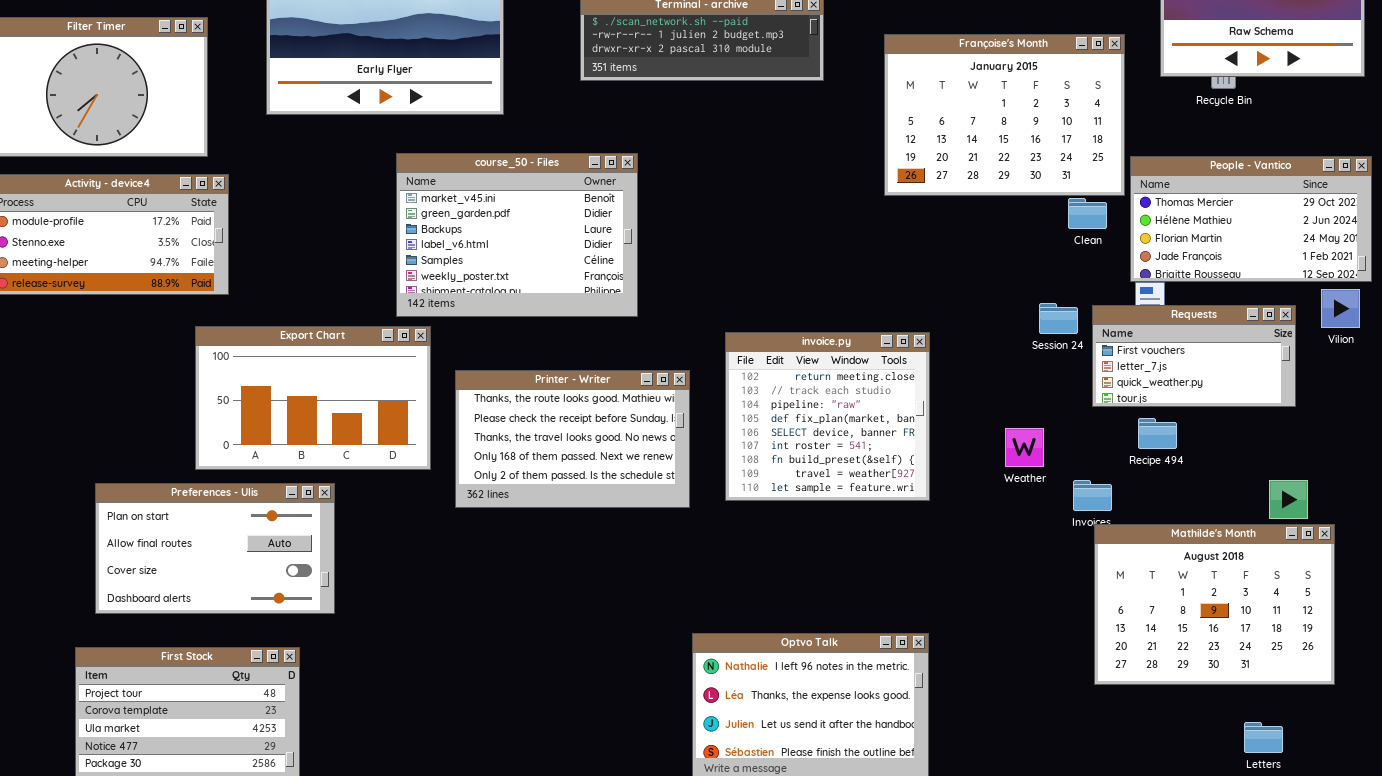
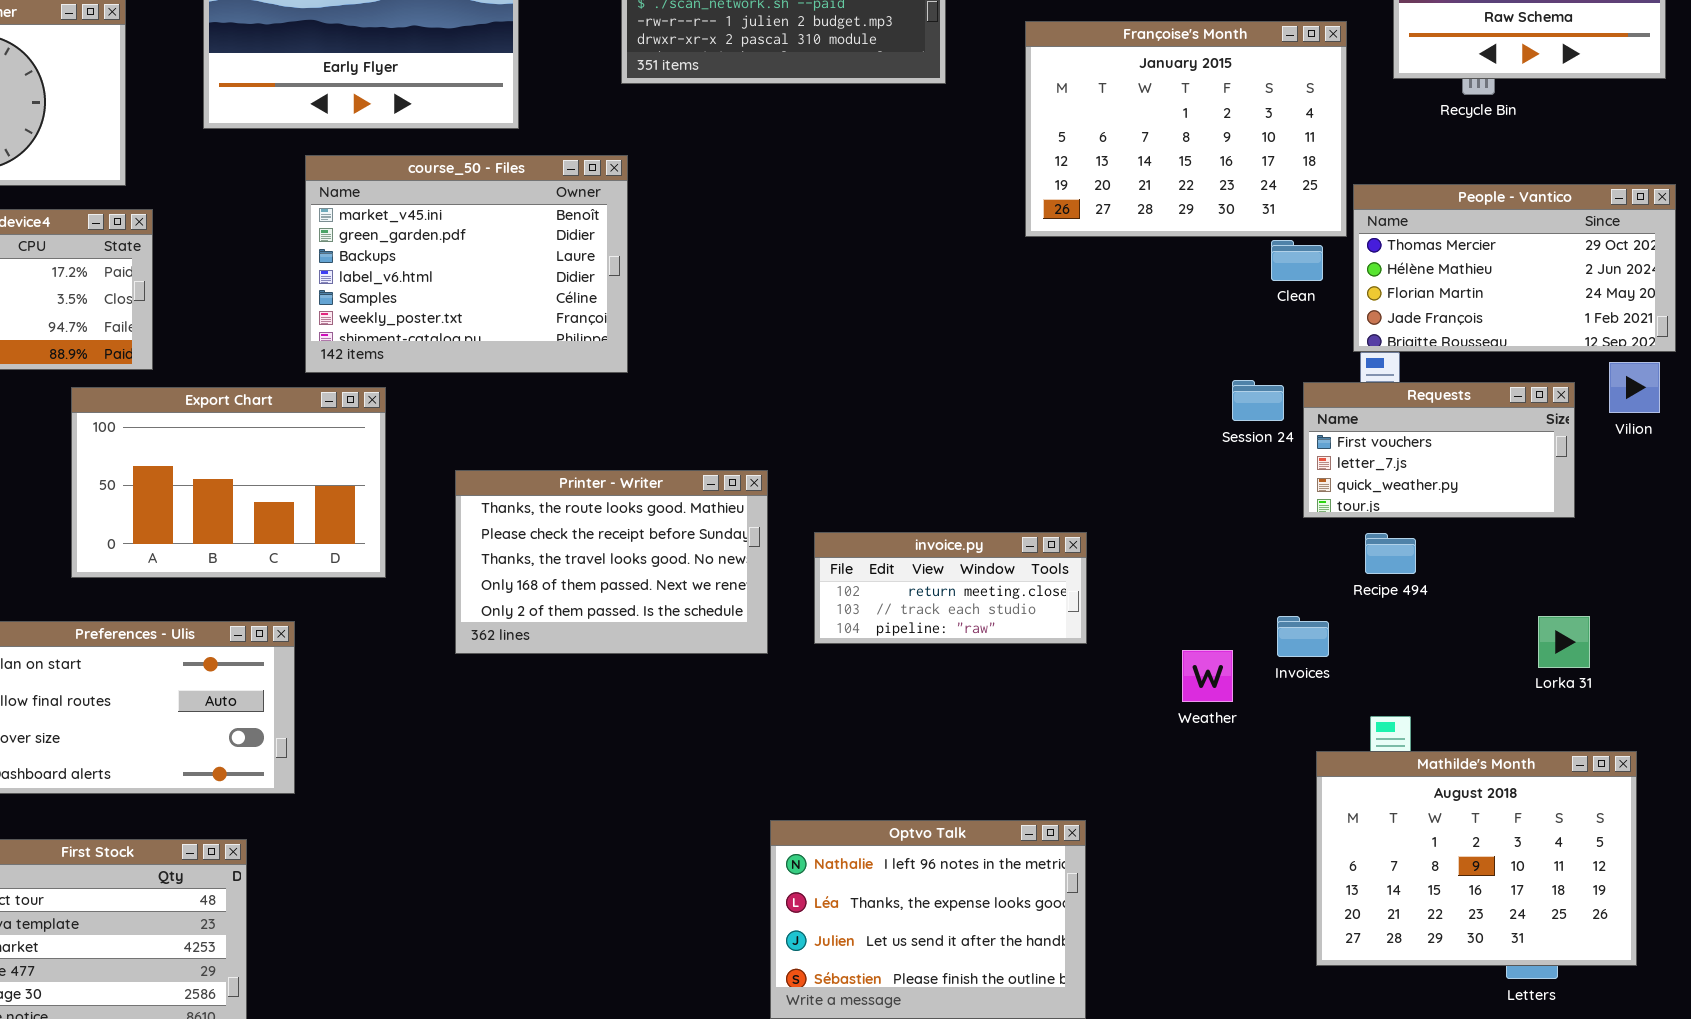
course_50 - Files: [396,153,638,317] -> [305,155,628,373], moved
Export Chart: [195,326,431,470] -> [71,387,386,578], moved
invoice.py: [725,332,930,501] -> [814,532,1087,644], resized
Weather: [1005,428,1044,467] -> [1182,650,1233,702], moved
Mathilde's Month: [1094,524,1335,685] -> [1316,751,1637,966], moved

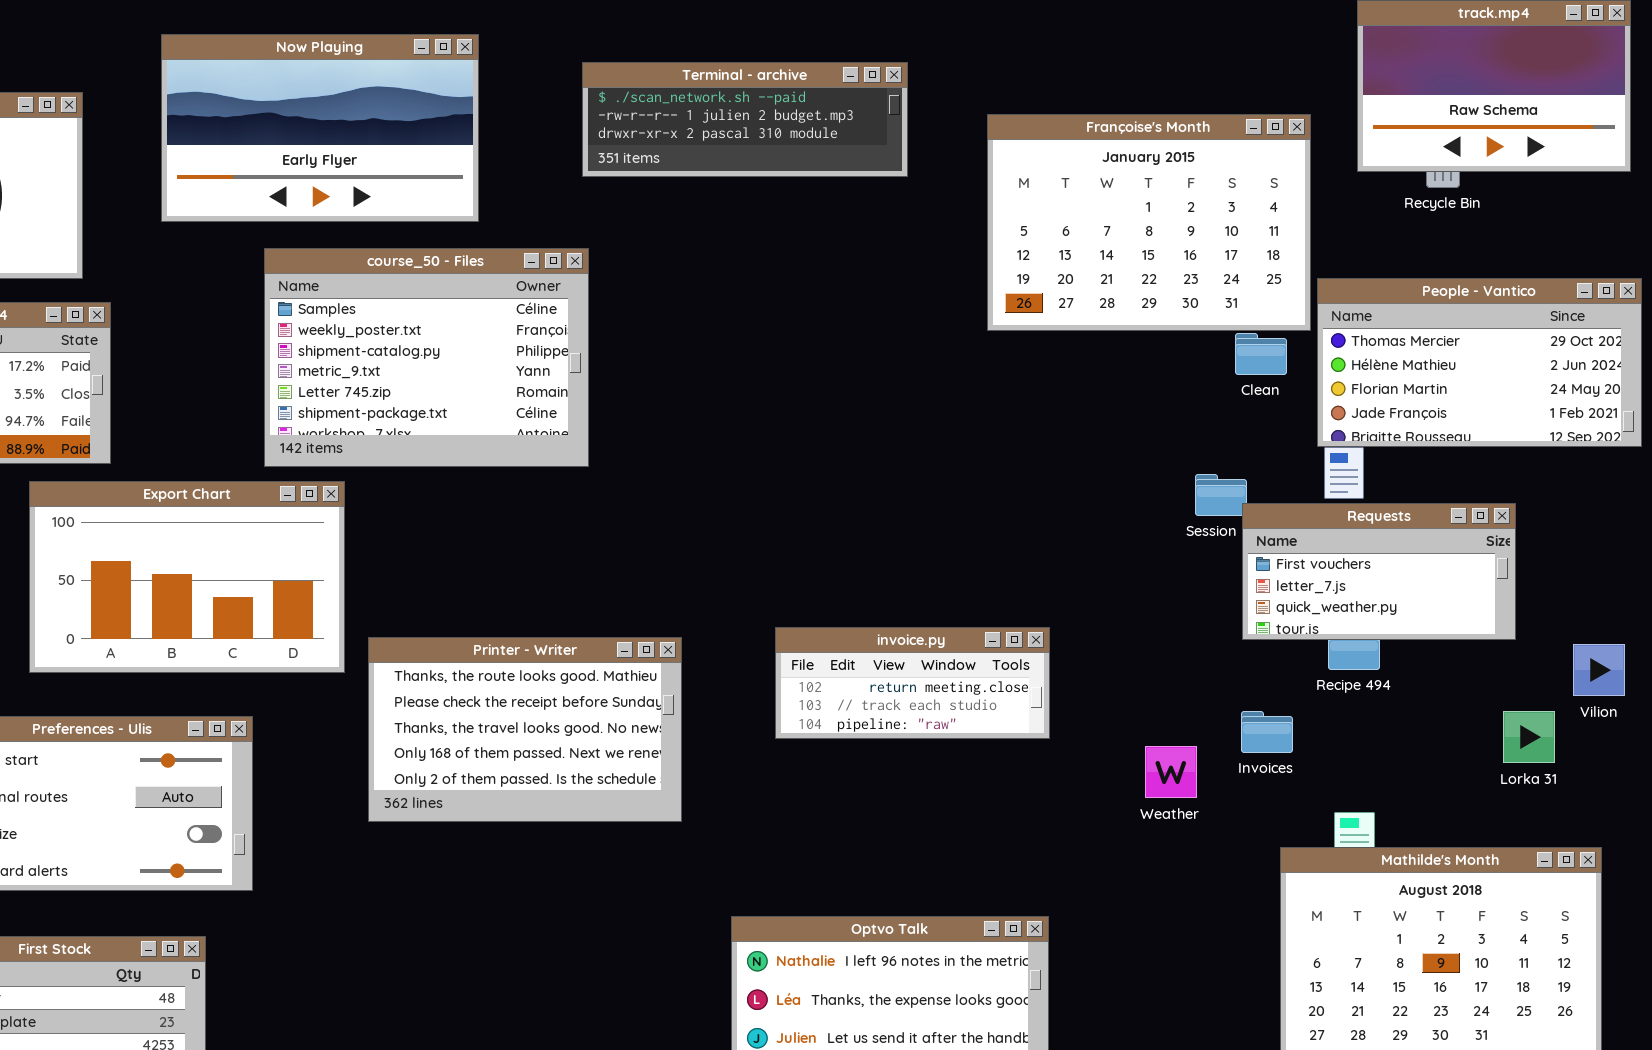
course_50 - Files: [305,155,628,373] -> [264,248,589,467], scrolled down 4 rows
Vilion: [1609,362,1660,413] -> [1573,644,1625,696], moved
Requests: [1303,382,1575,518] -> [1242,503,1516,640], moved
Printer - Writer: [455,470,768,654] -> [368,637,682,822], moved

